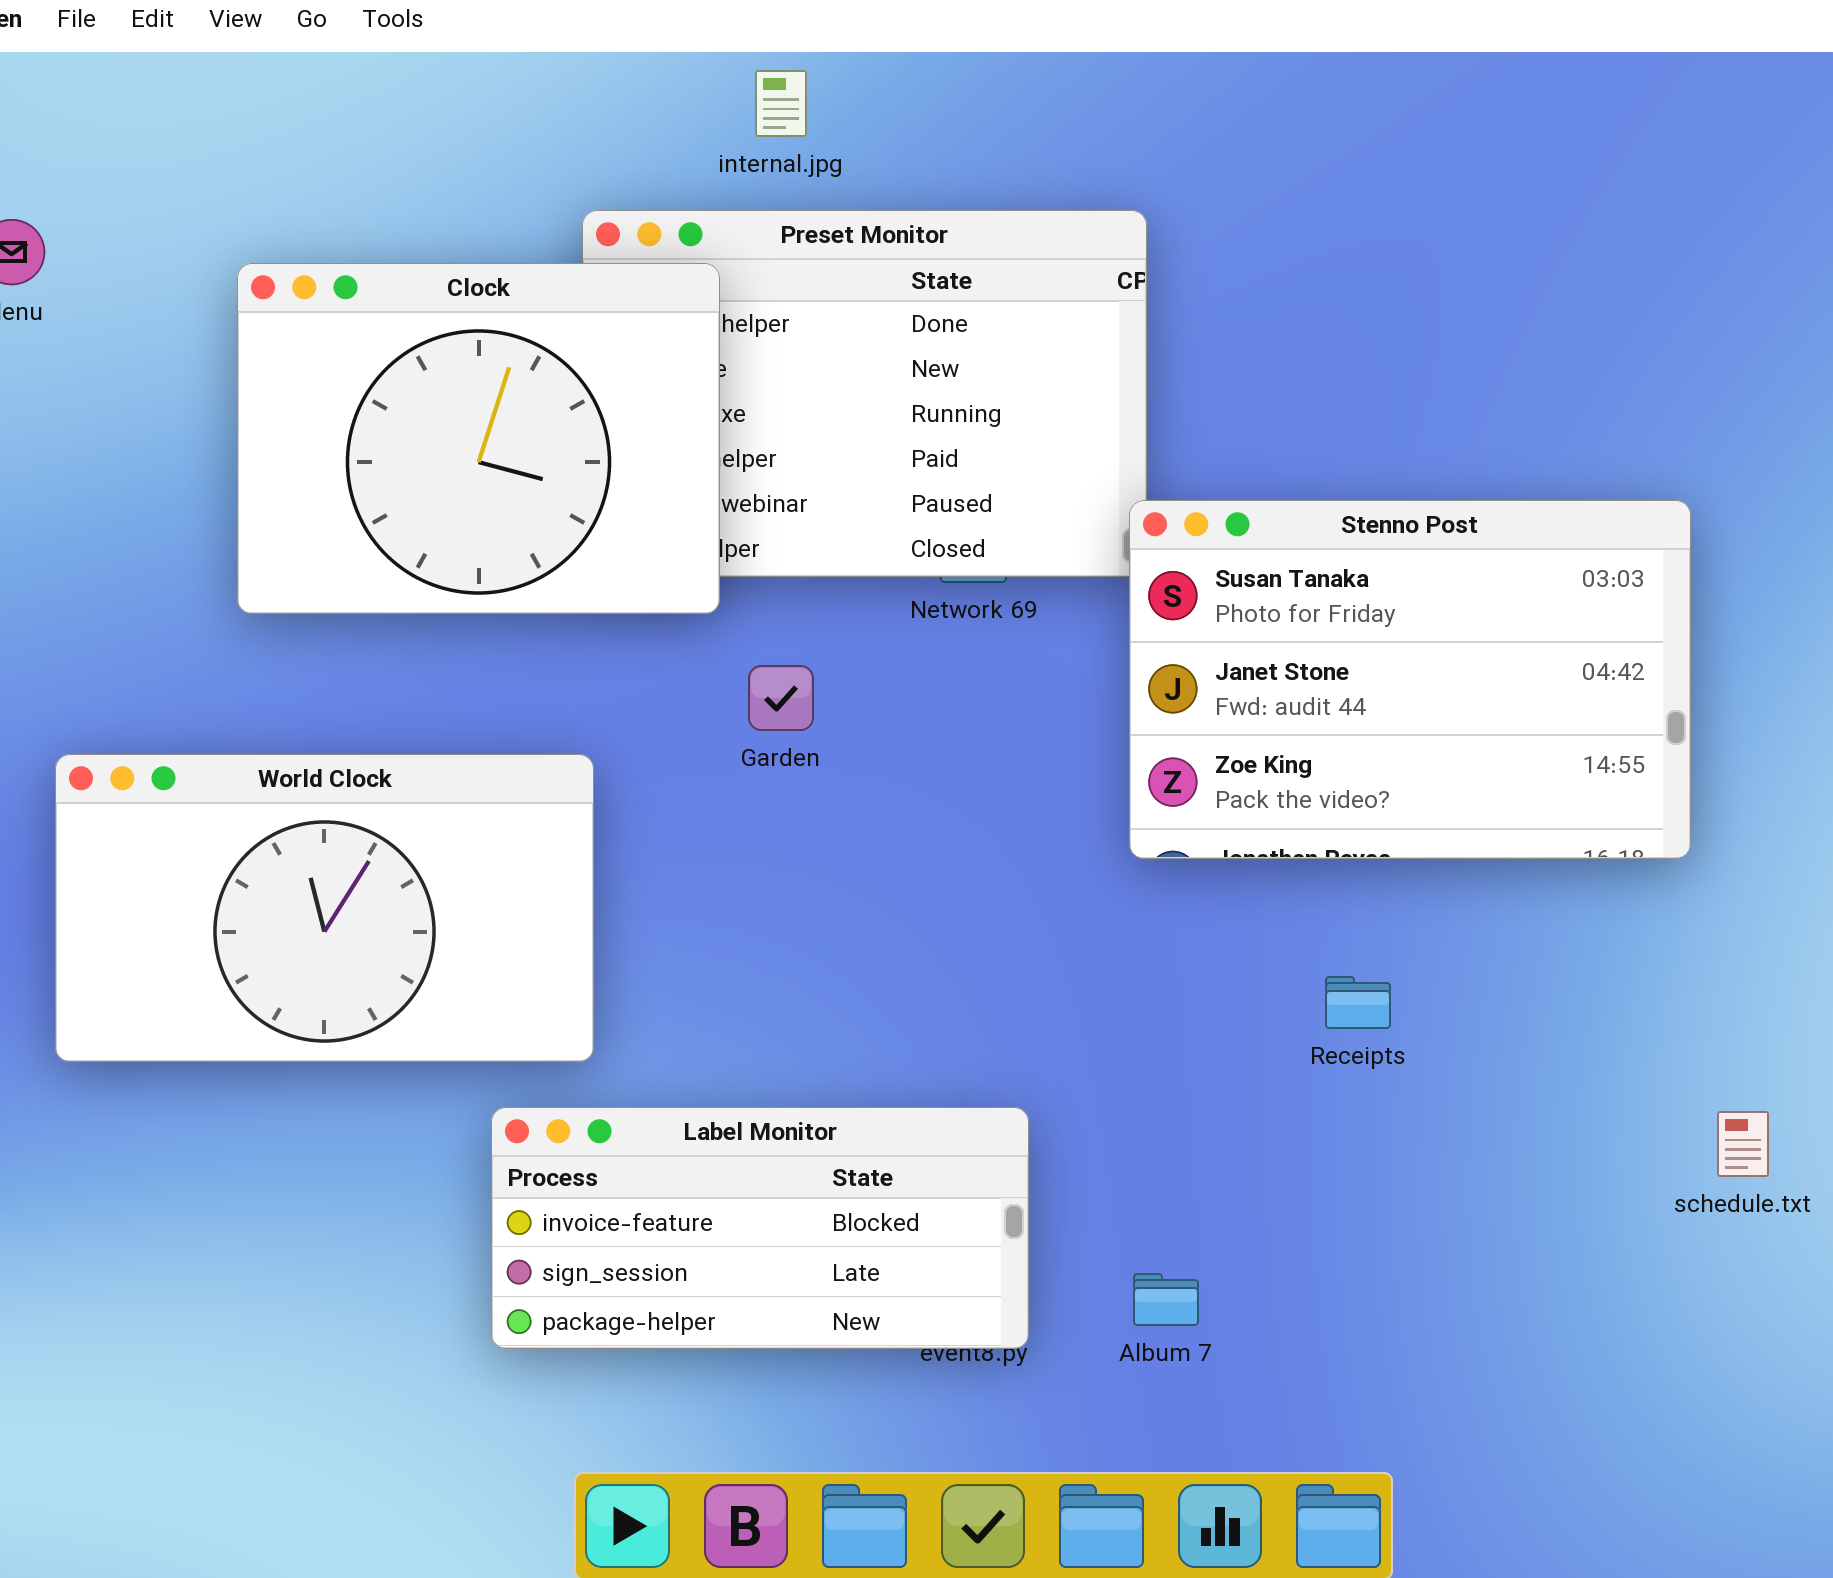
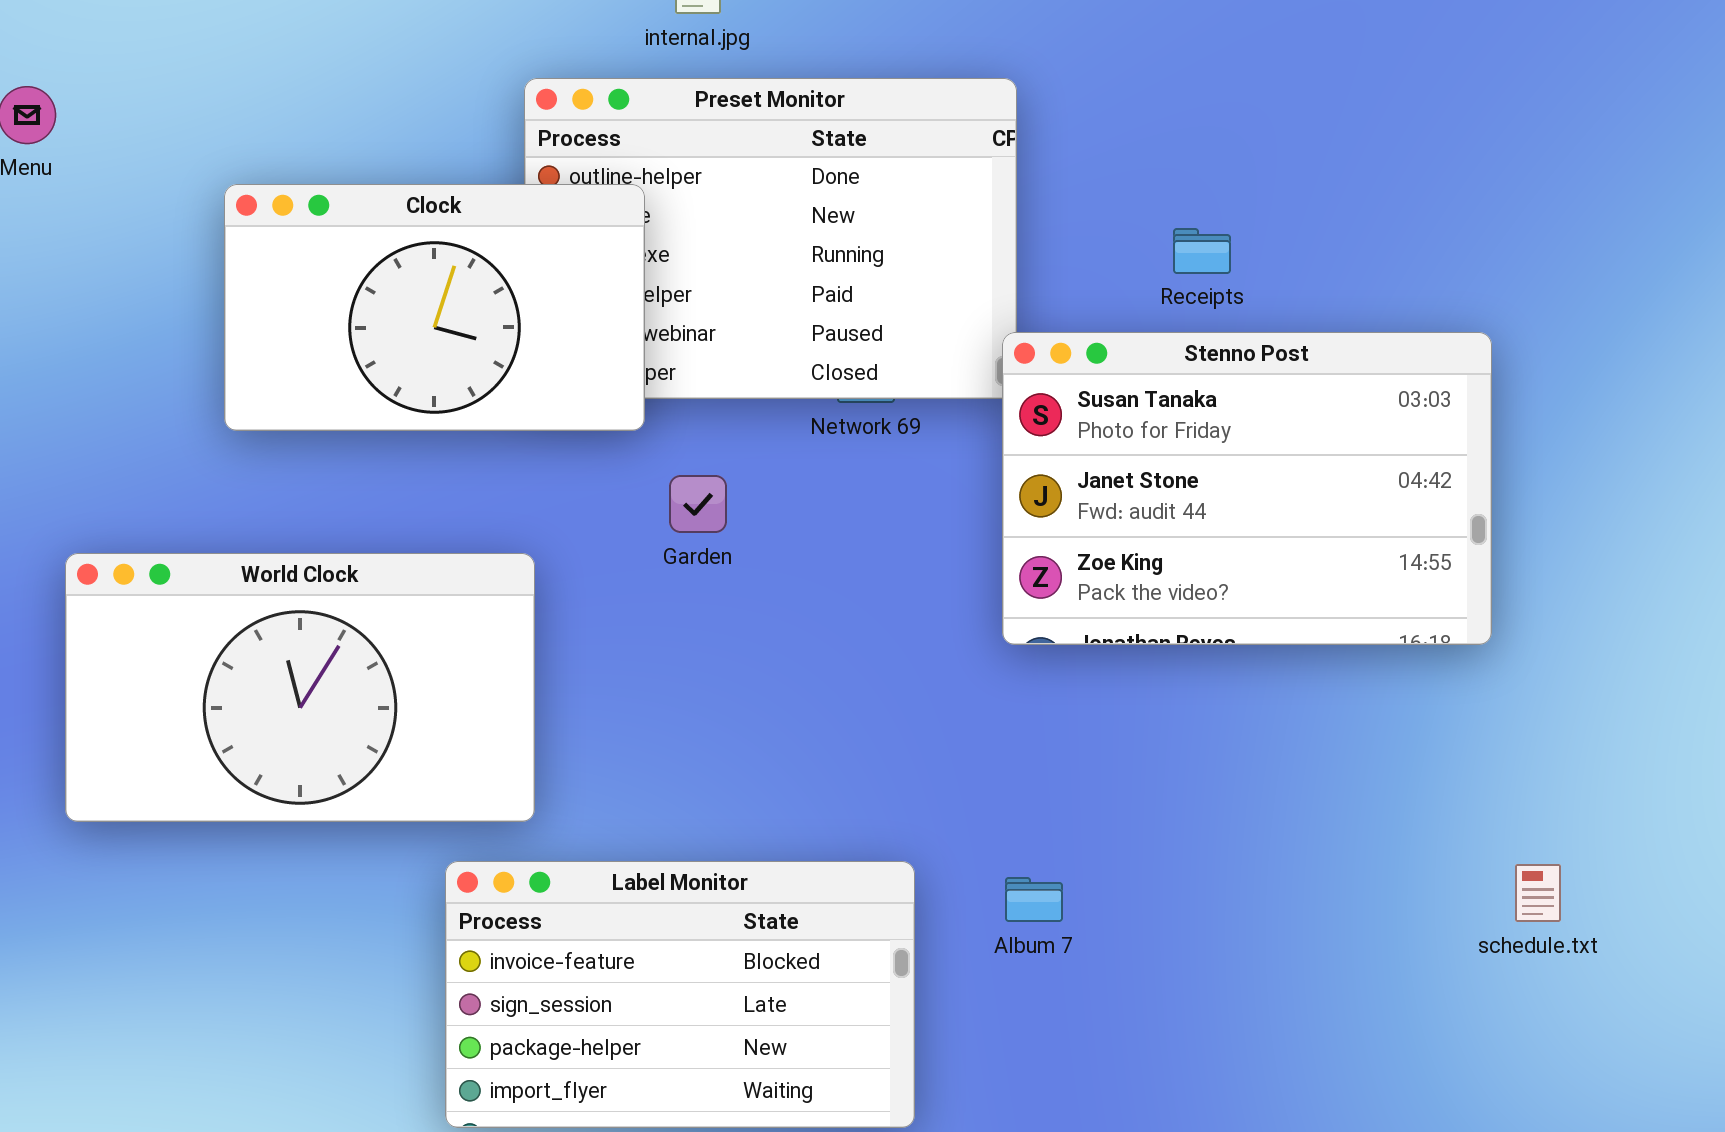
Clock: [237,263,720,614] -> [224,184,645,431], resized
Receipts: [1325,976,1391,1029] -> [1173,228,1231,274], moved
Label Monitor: [491,1107,1029,1349] -> [445,861,915,1128], resized
Album 7: [1133,1273,1199,1326] -> [1005,877,1063,922], moved

